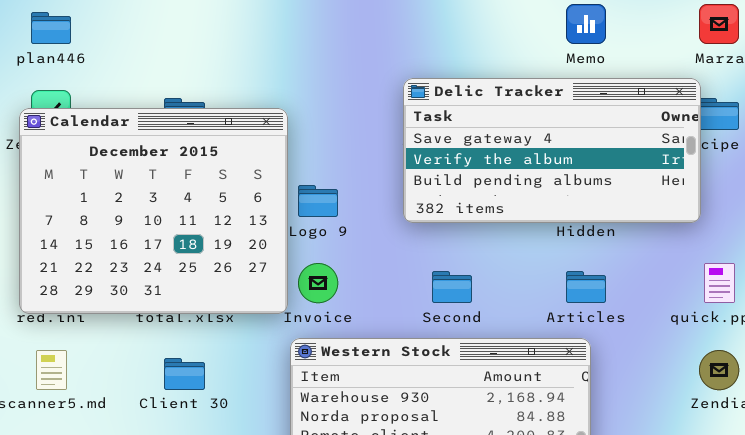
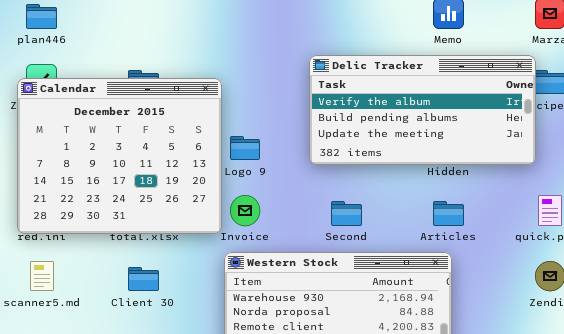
Delic Tracker: [403,78,701,223] -> [309,55,536,165], scrolled down 1 row

